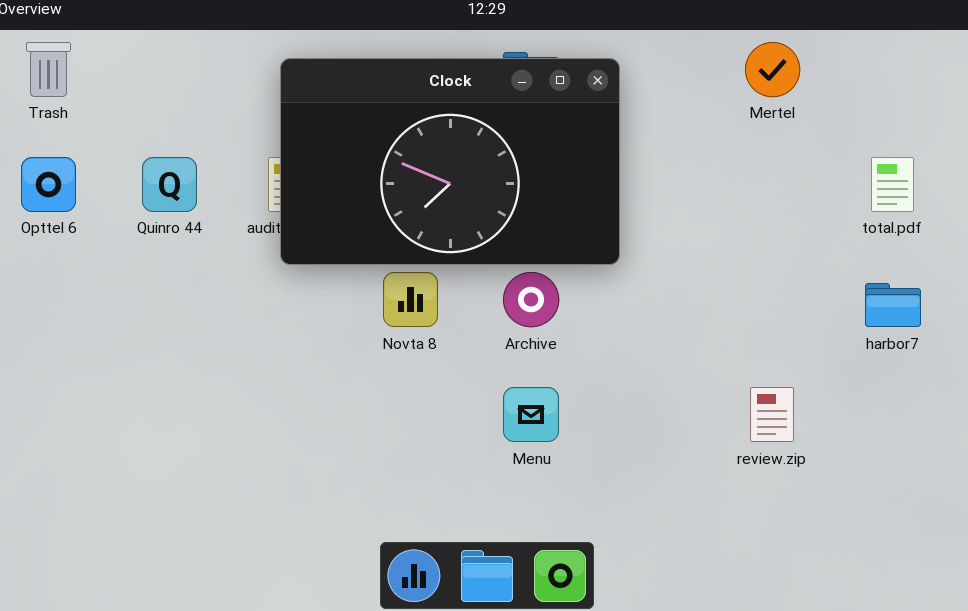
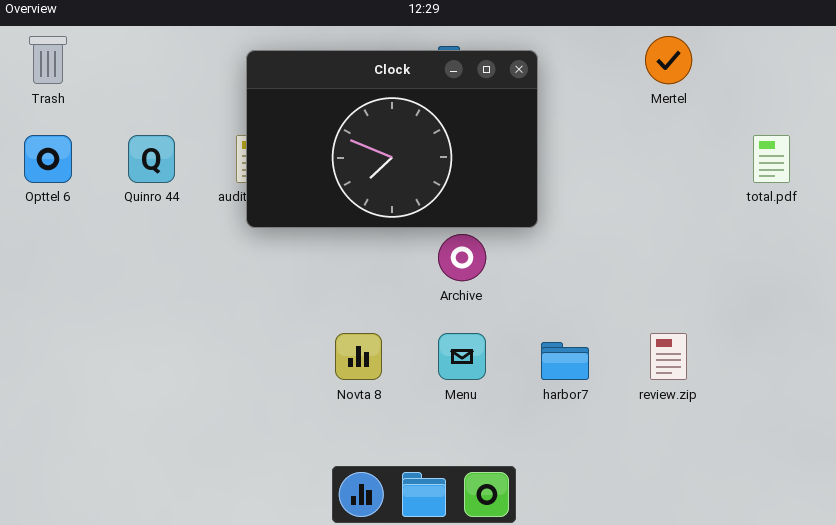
Novta 8: [383,272,438,327] -> [335,333,382,380], moved
harbor7: [865,283,921,327] -> [541,342,589,380], moved

